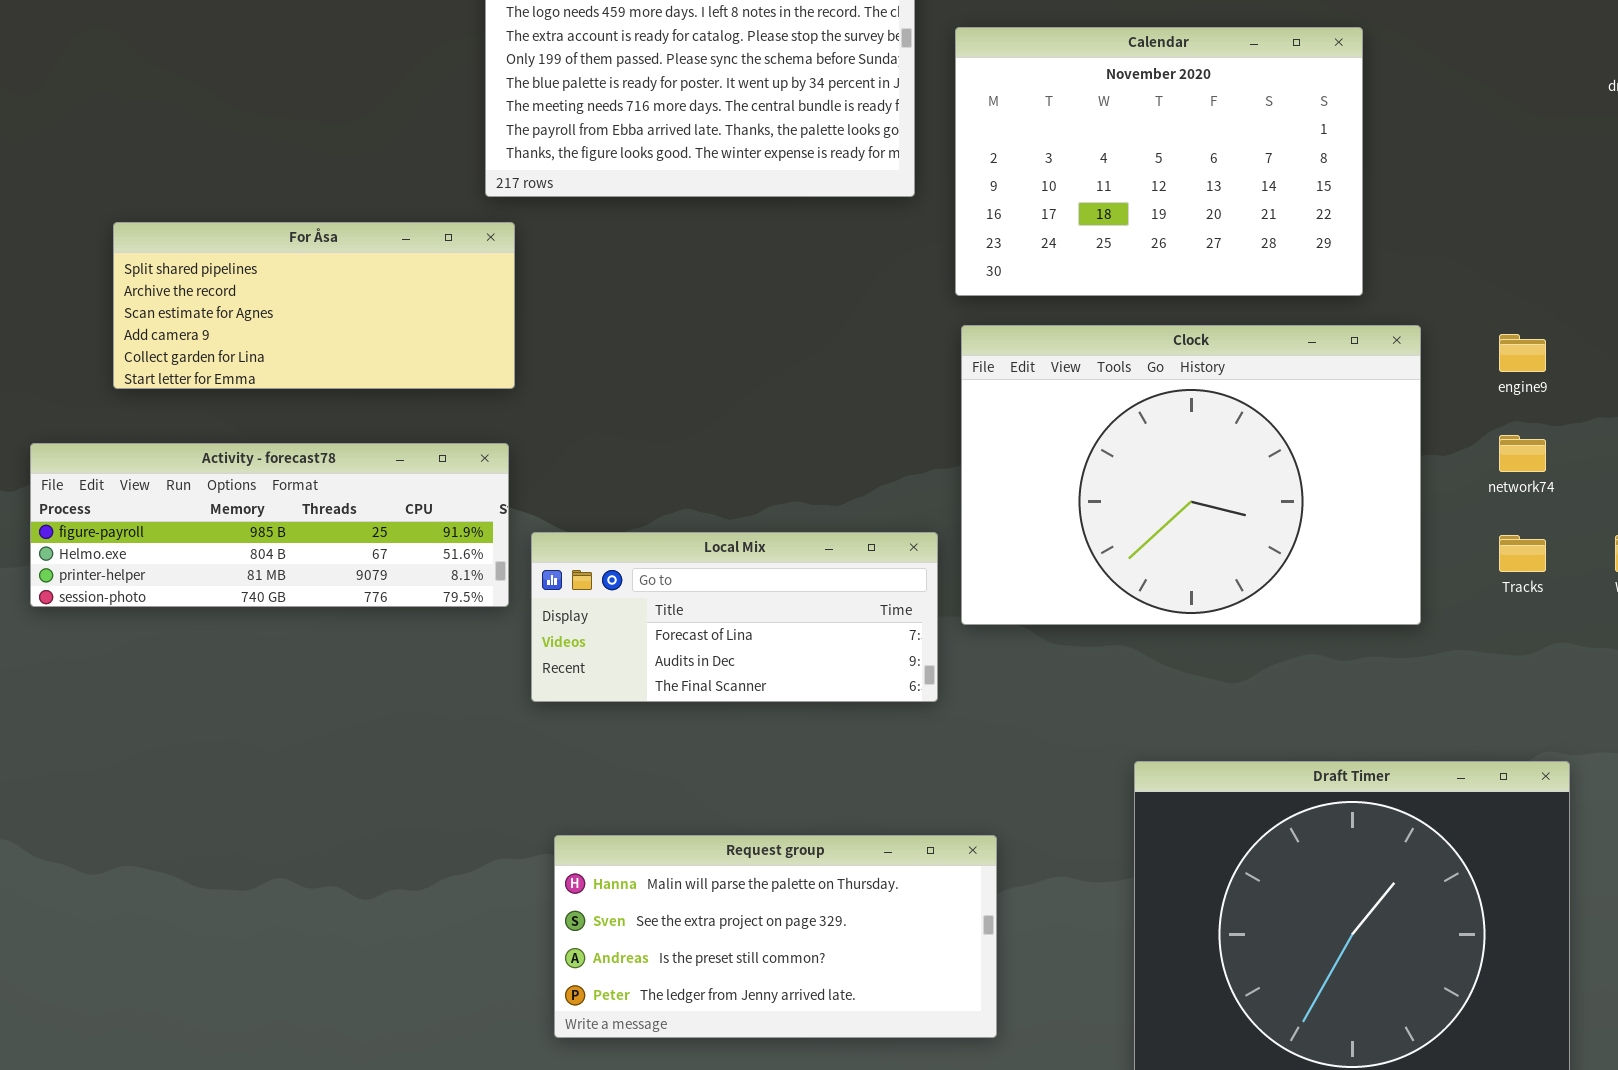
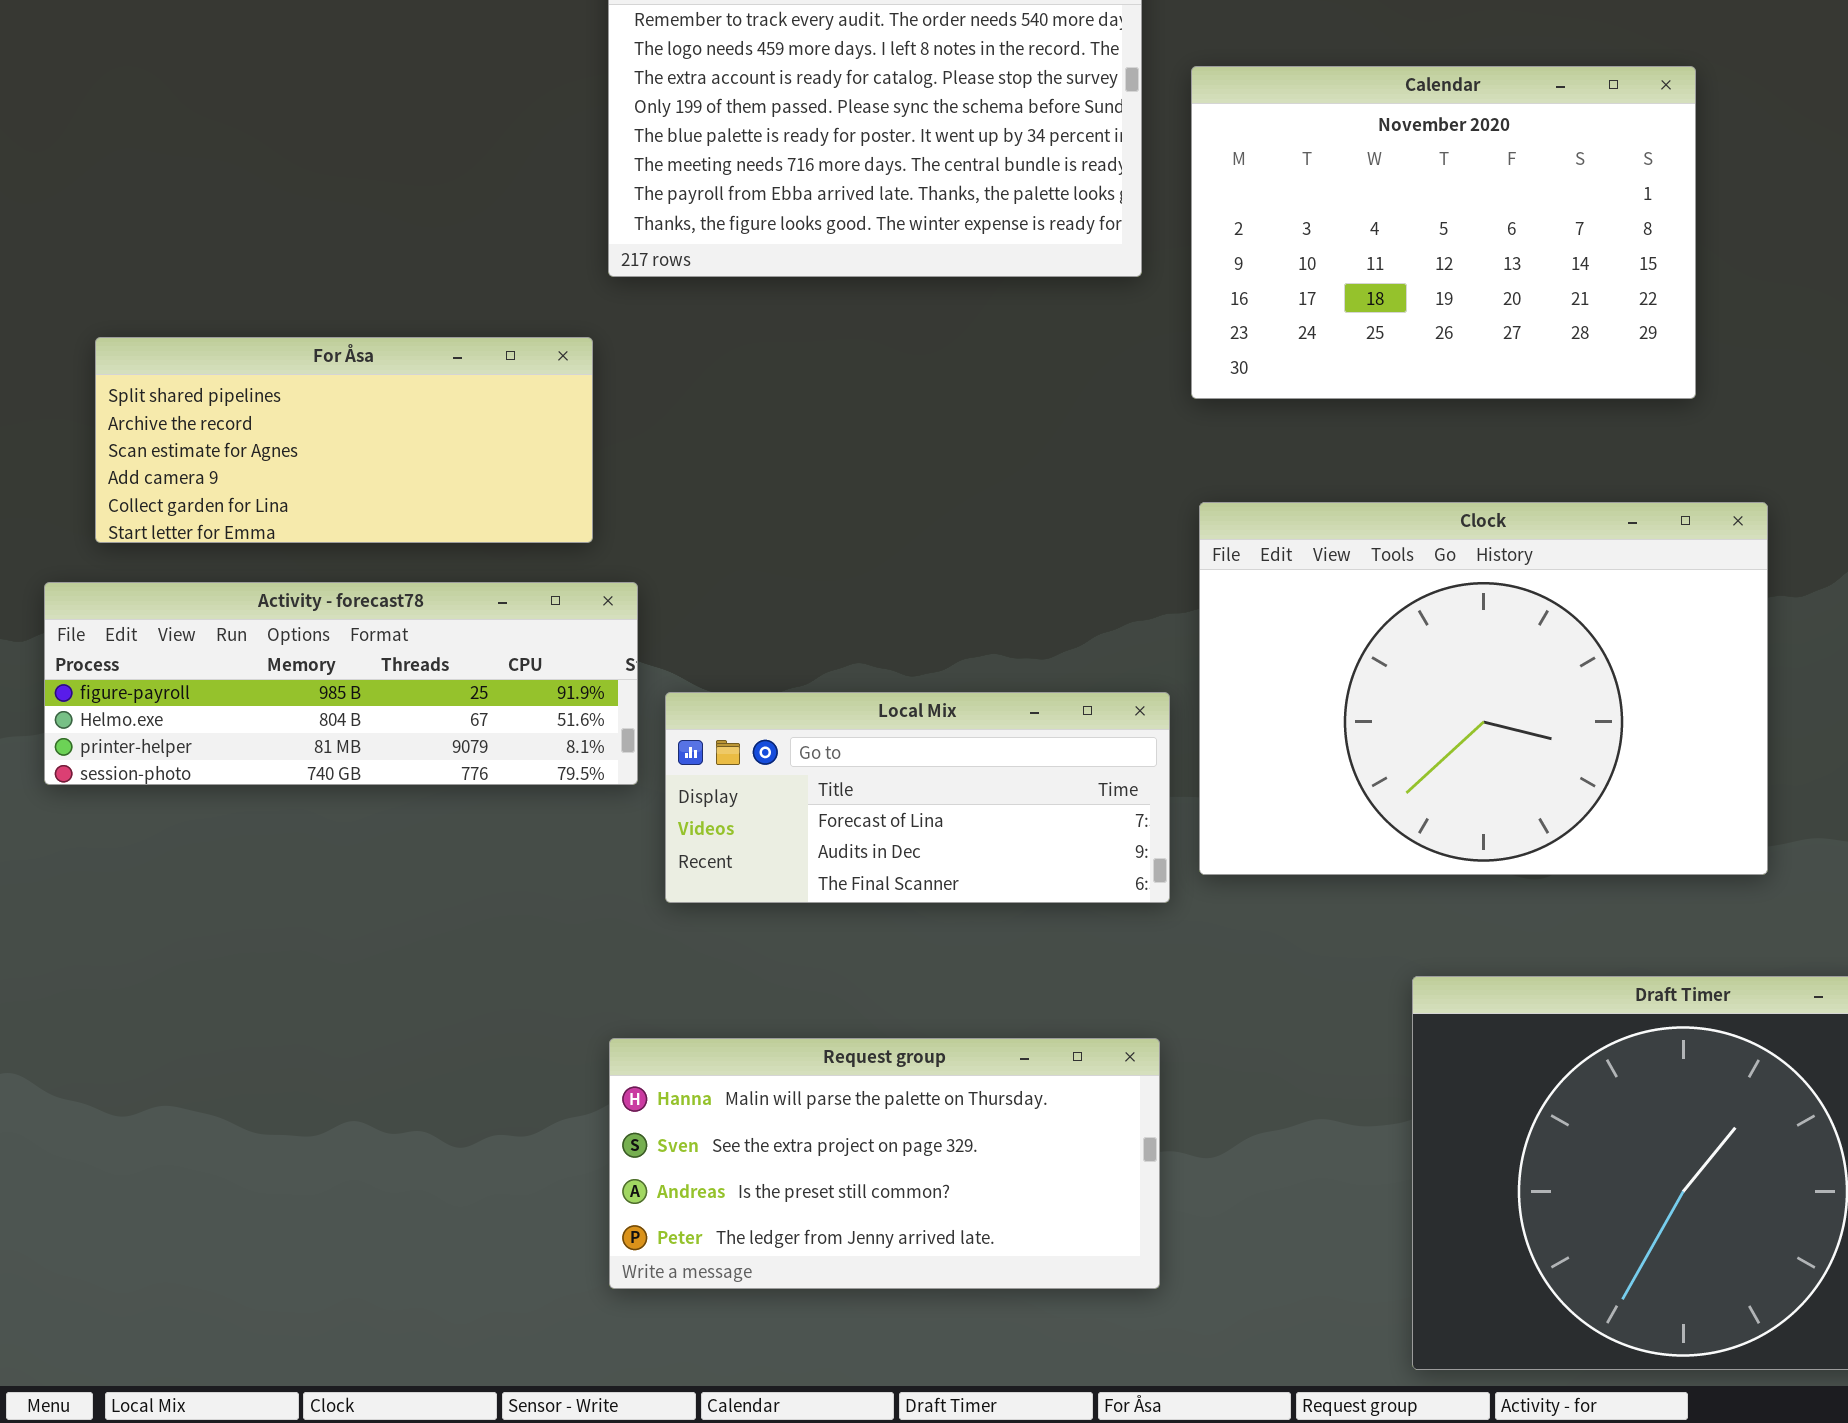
For Åsa: [113,222,515,389] -> [95,337,593,543], moved
Clock: [961,325,1421,625] -> [1199,502,1768,875], moved
Request group: [554,835,997,1038] -> [609,1038,1160,1289], moved

